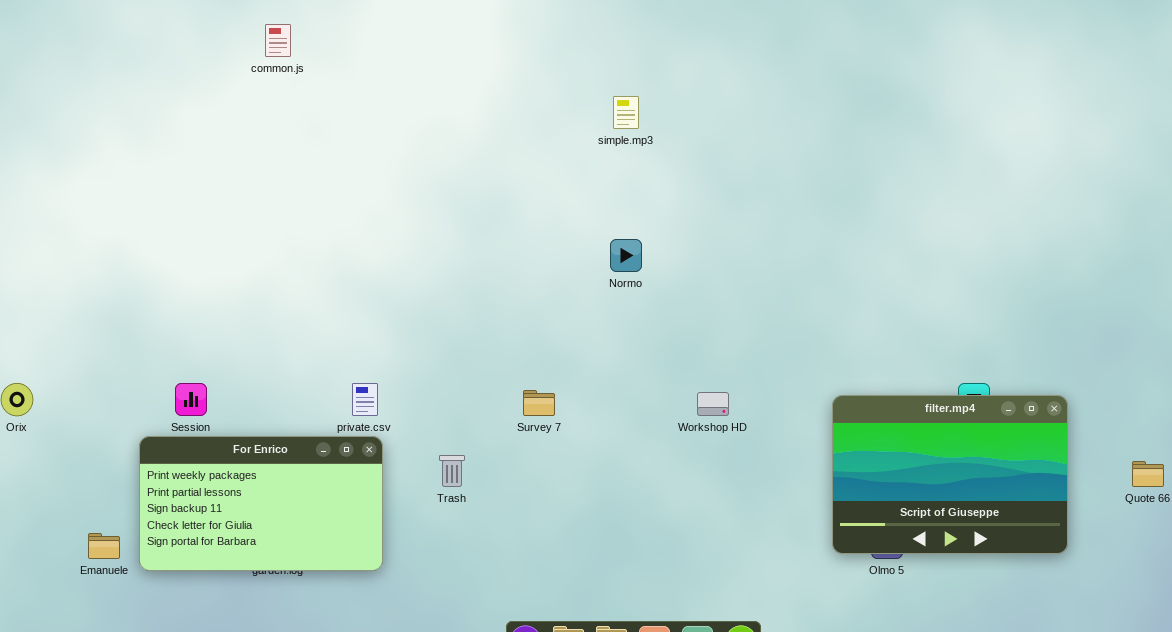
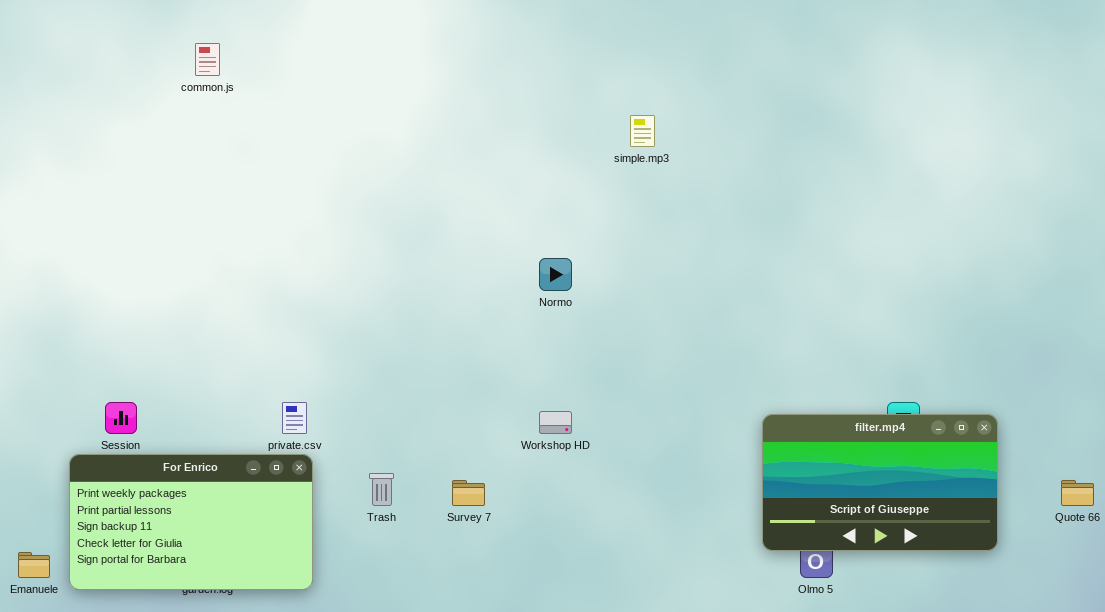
simple.mp3: [613,96,639,129] -> [630,115,655,147], moved
Survey 7: [523,390,555,416] -> [452,480,485,506], moved
Workshop HD: [697,392,729,416] -> [539,411,572,434], moved
filter.mp4: [832,395,1068,554] -> [762,414,998,551], resized

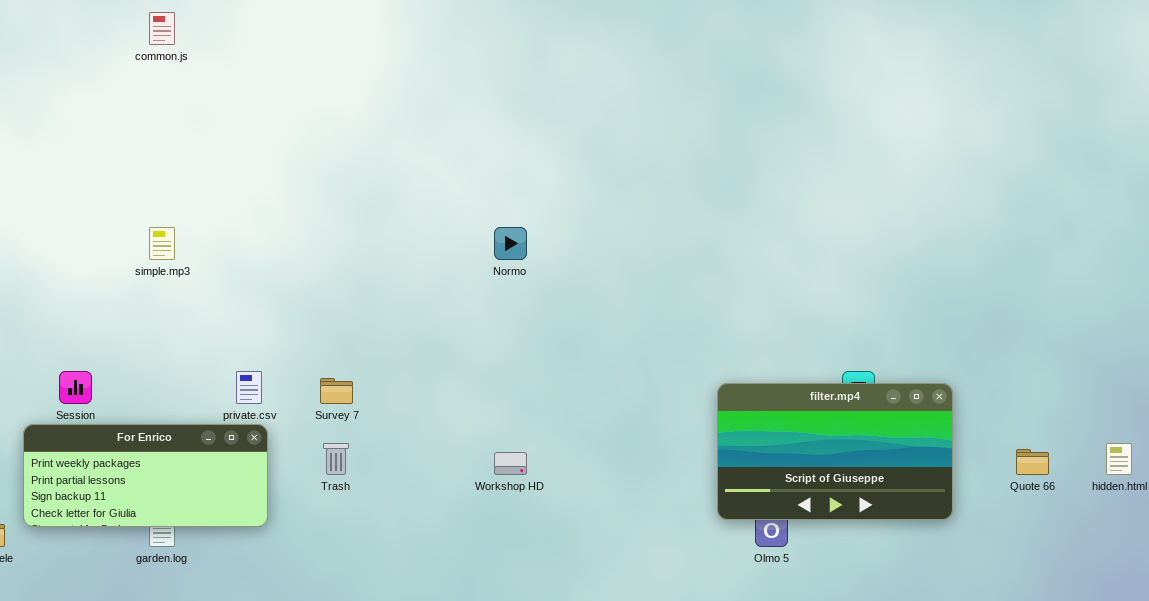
simple.mp3: [630,115,655,147] -> [149,227,175,260], moved
Workshop HD: [539,411,572,434] -> [494,452,527,475], moved
For Enrico: [69,454,313,590] -> [23,424,268,527], resized
Survey 7: [452,480,485,506] -> [320,378,353,404], moved

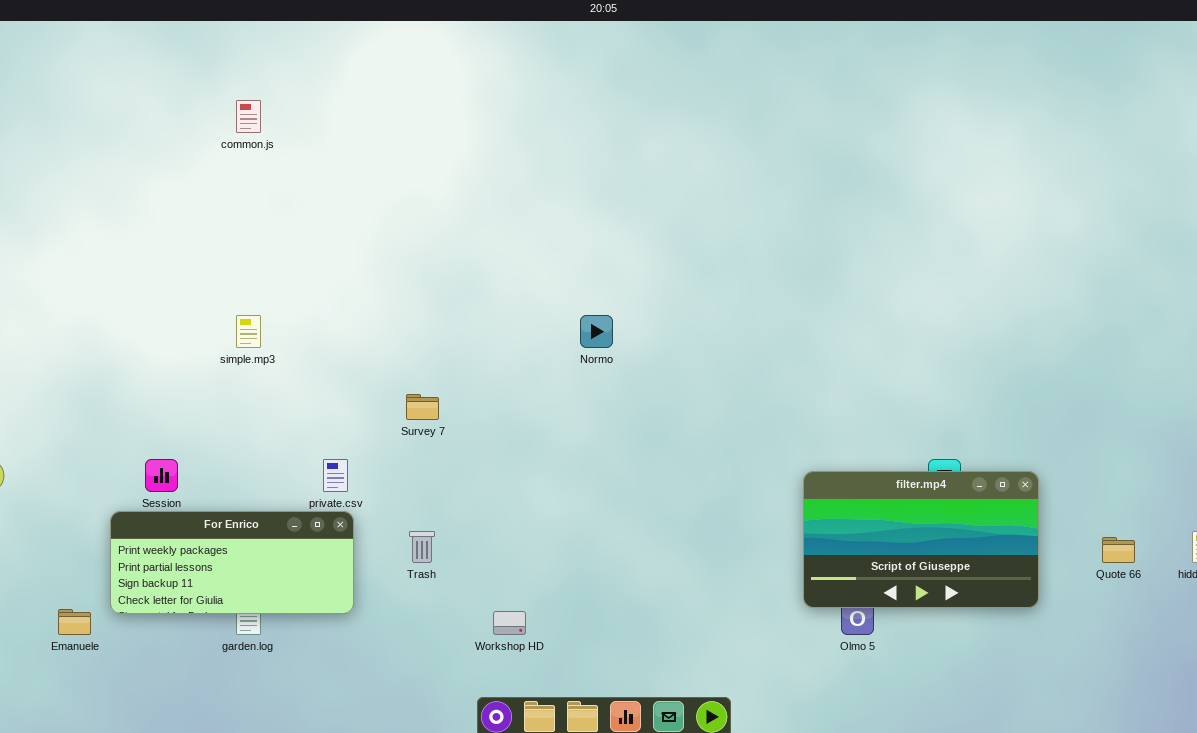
Survey 7: [320,378,353,404] -> [406,394,439,420], moved
Workshop HD: [494,452,527,475] -> [493,611,526,635], moved

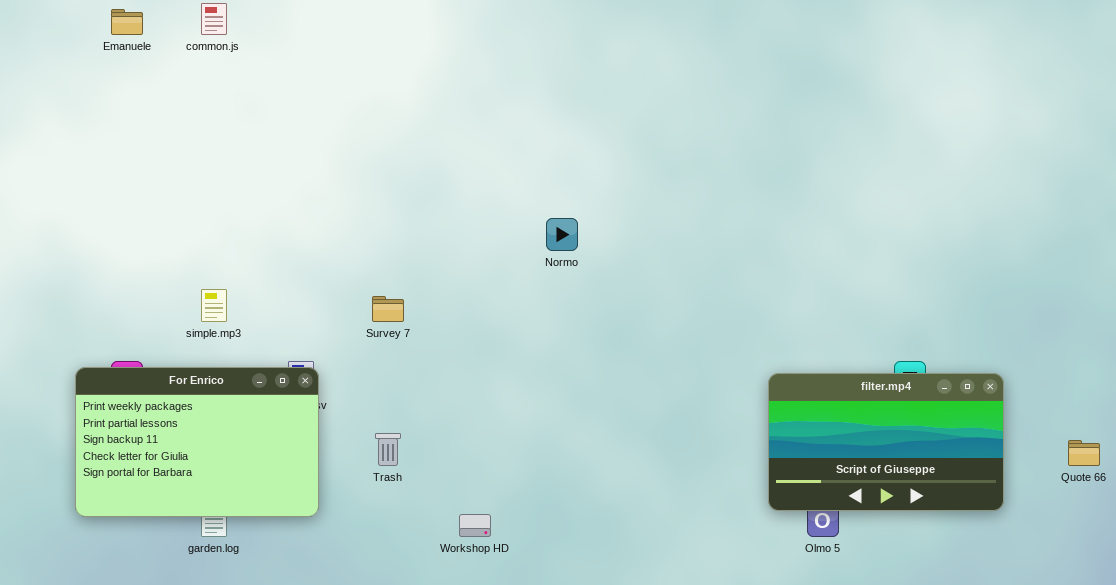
simple.mp3: [236,315,261,348] -> [201,289,227,322], moved
For Enrico: [110,511,354,614] -> [75,367,319,517], resized
Emanuele: [58,609,91,635] -> [111,9,143,35], moved

